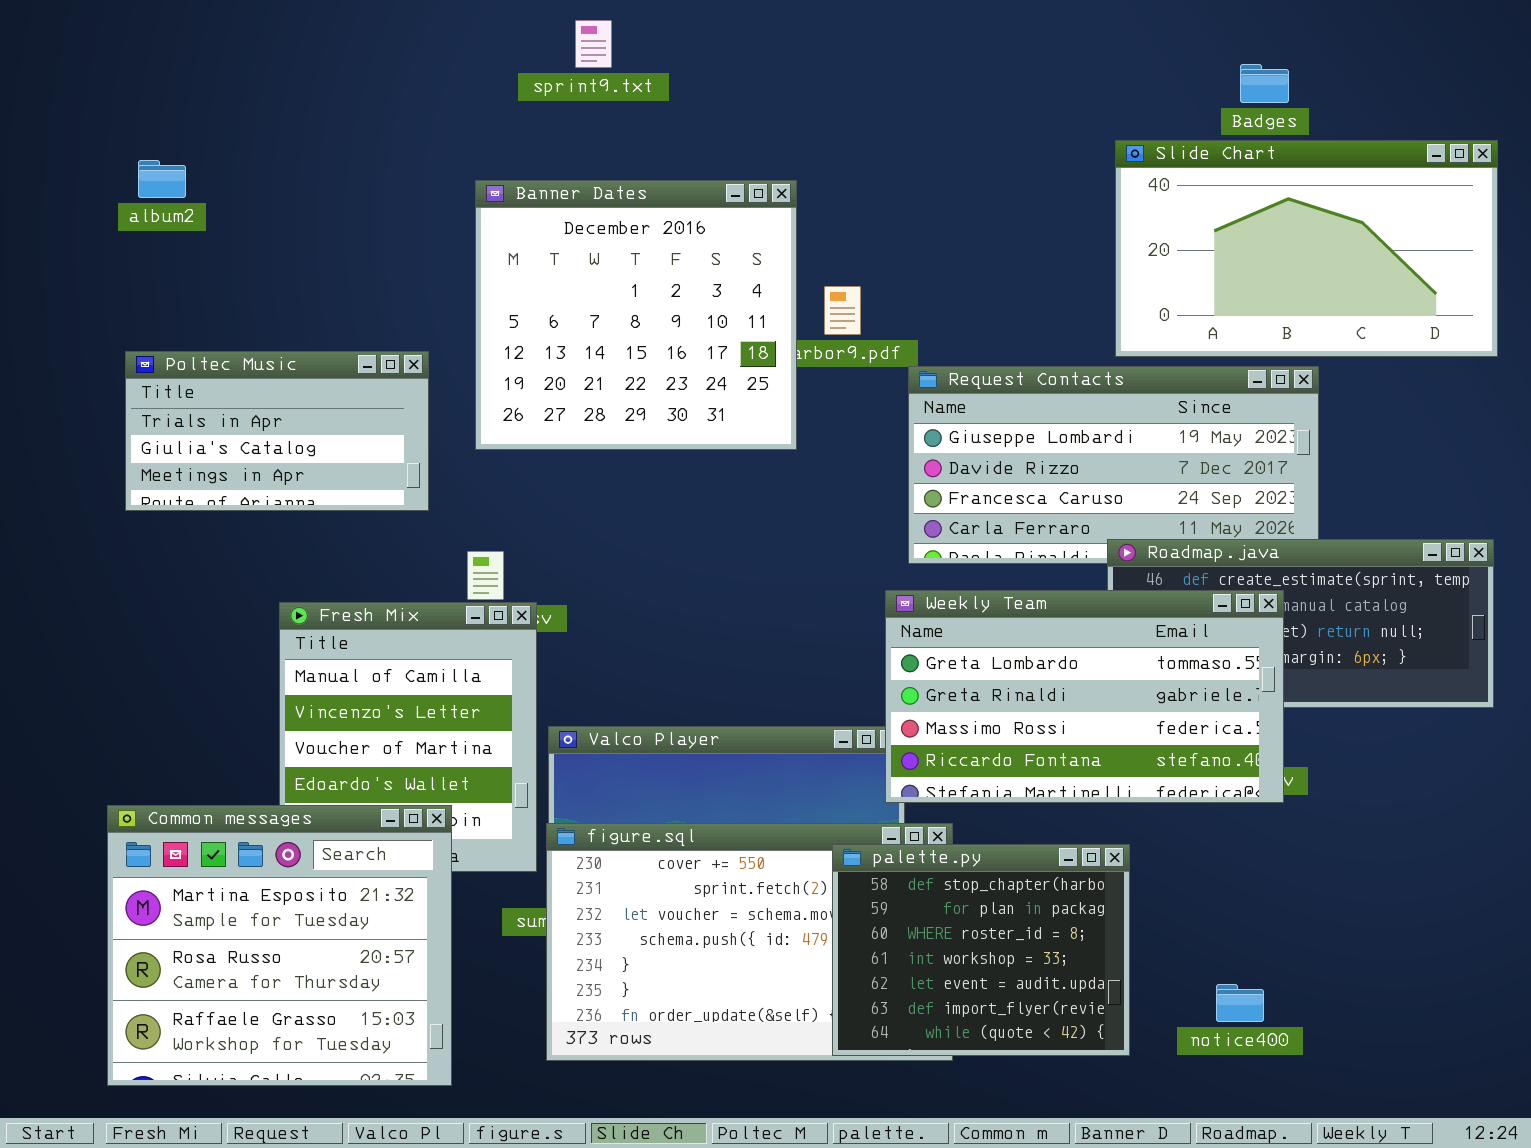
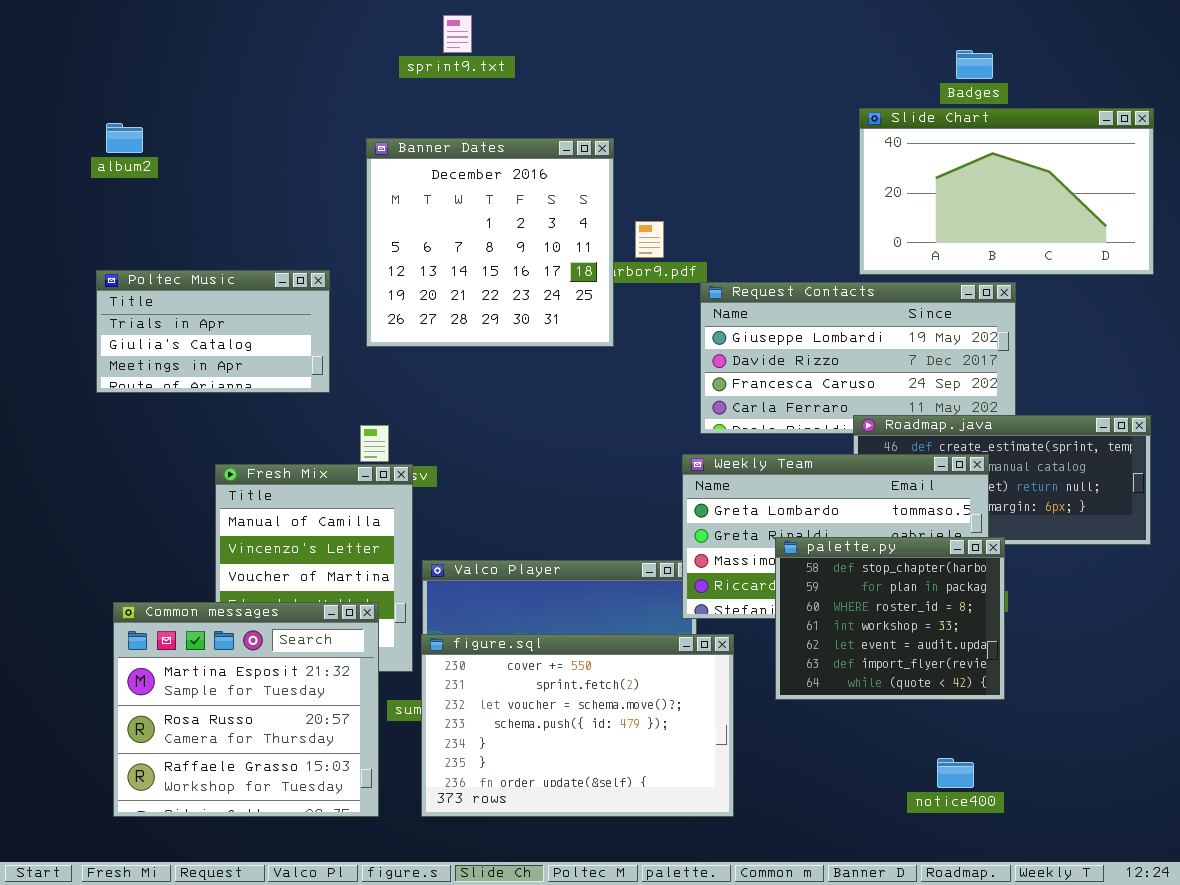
Common messages: [107,805,452,1086] -> [113,602,379,817], moved
palette.py: [832,844,1130,1056] -> [775,537,1005,700], moved

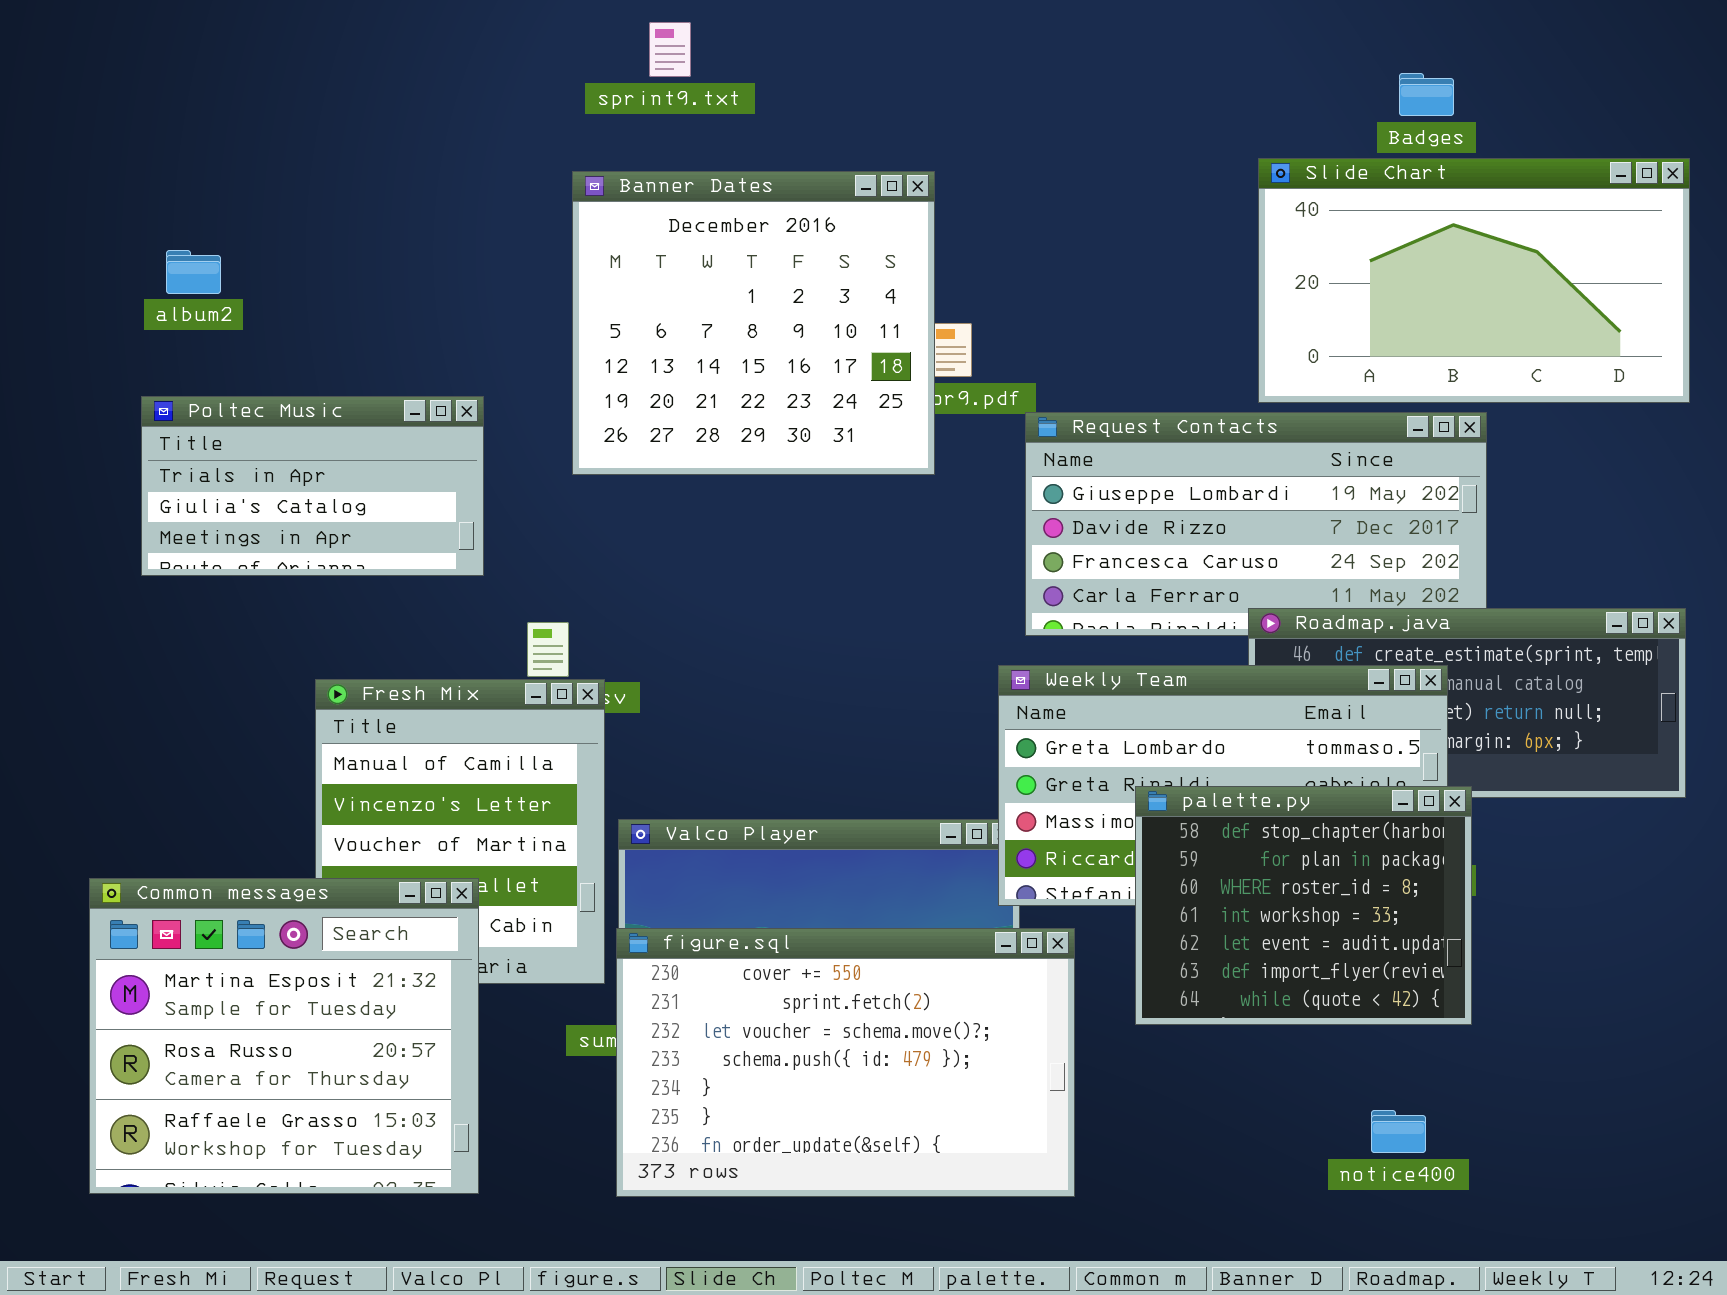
album2: [106,123,143,153] -> [166,250,221,294], moved
Banner Dates: [366,138,614,347] -> [572,171,935,475], moved
Common messages: [113,602,379,817] -> [89,878,479,1194], moved

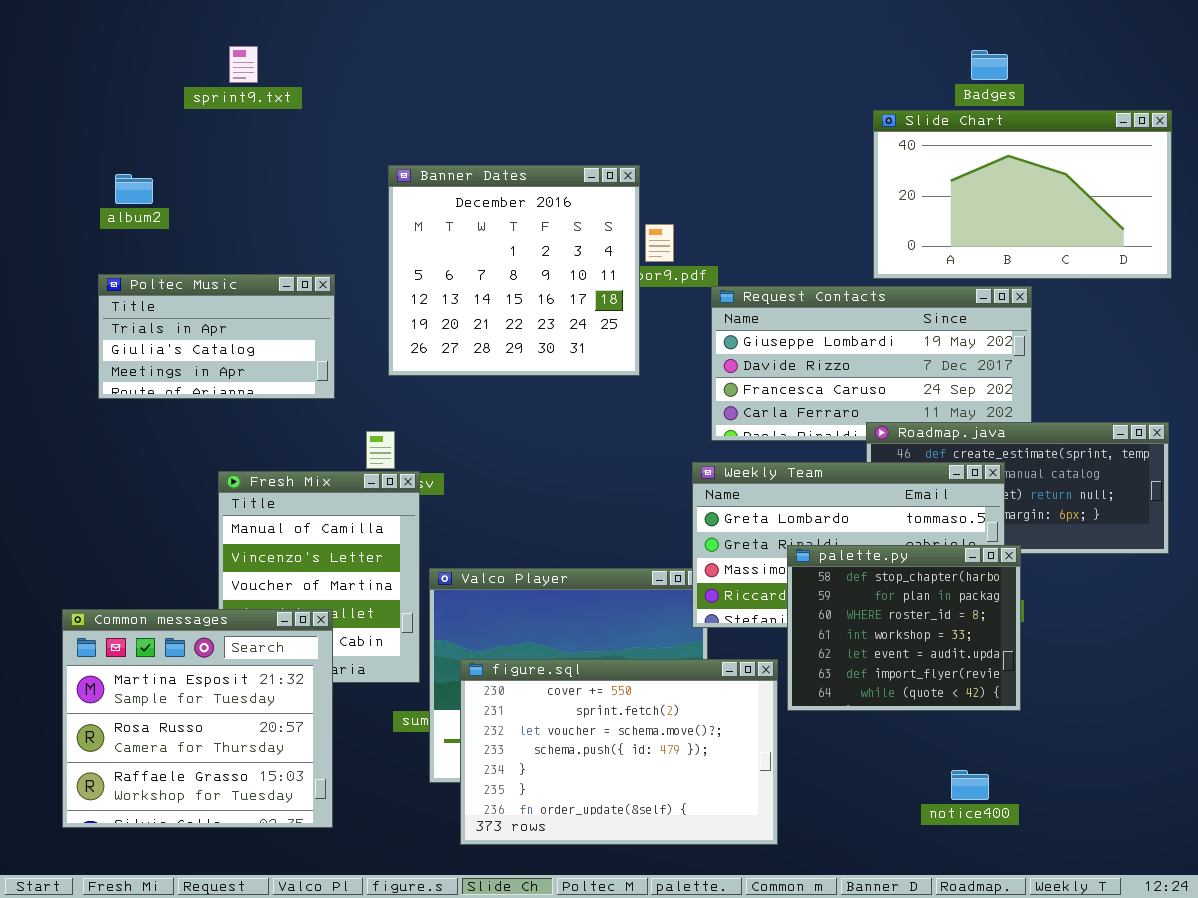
sprint9.txt: [649,22,691,77] -> [229,46,258,83], moved
Banner Dates: [572,171,935,475] -> [388,165,640,376], moved
figure.sql: [616,928,1075,1197] -> [460,659,778,845], moved

